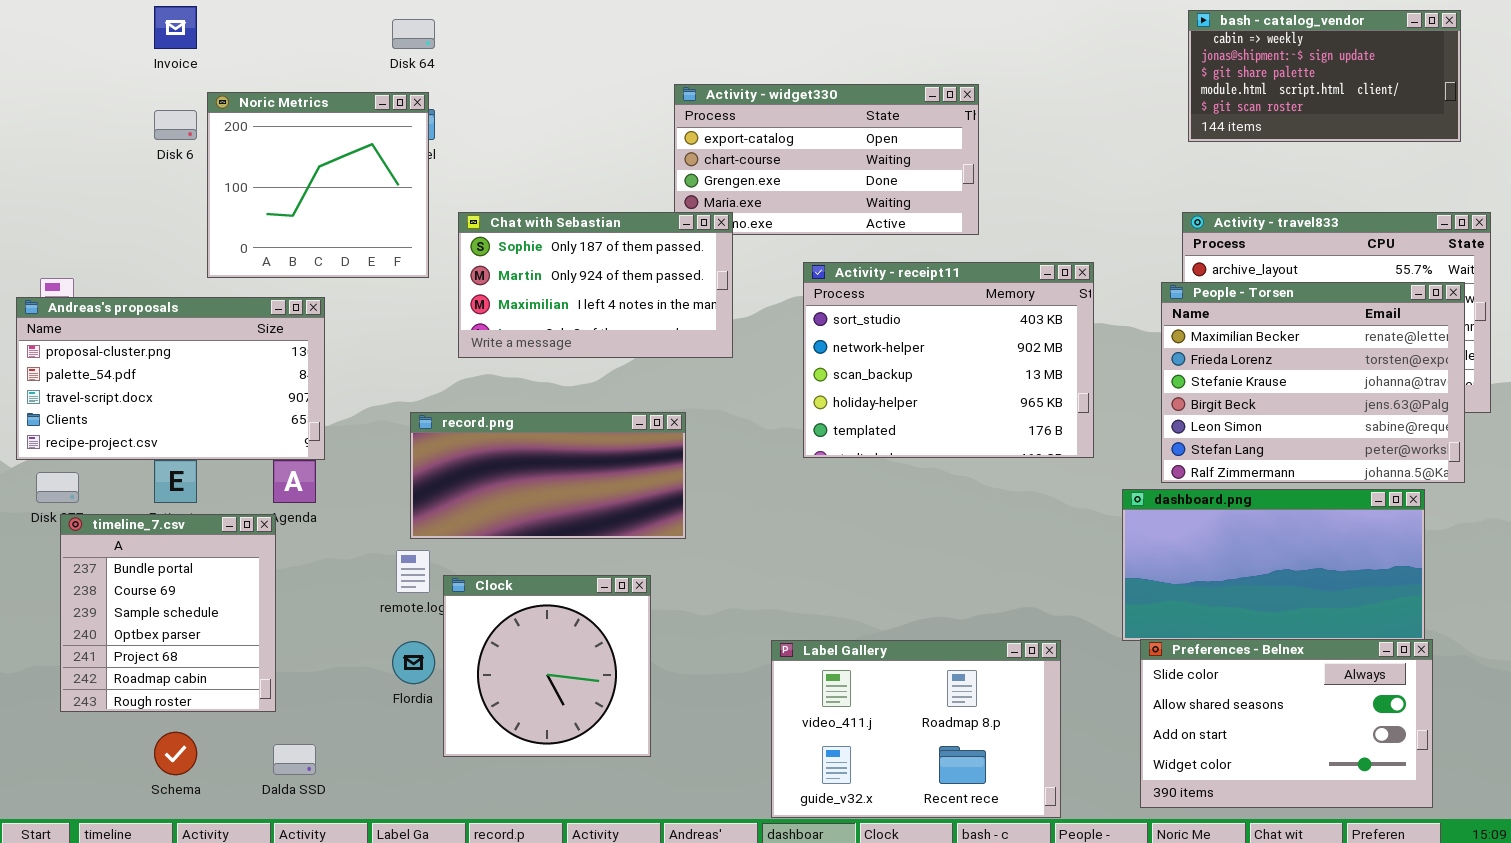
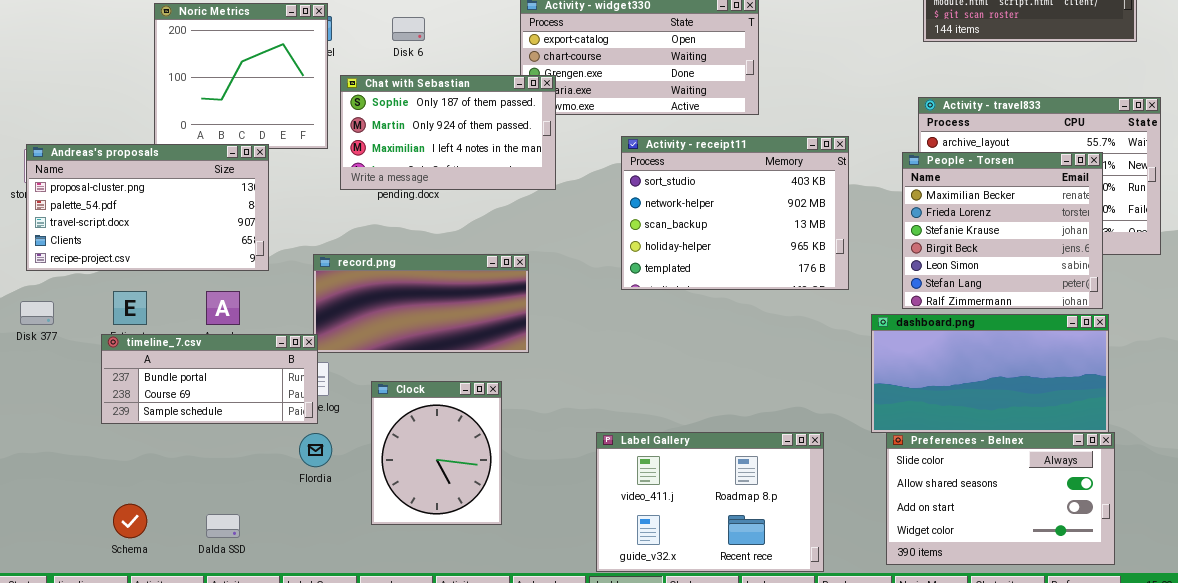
Disk 6: [154,110,197,140] -> [392,17,425,41], moved
Chat with Sebastian: [458,212,733,358] -> [340,75,556,190], moved
People - Torsen: [1161,282,1465,483] -> [902,152,1103,309], resized
Andreas's proposals: [16,297,325,460] -> [26,144,269,271], moved
timeline_7.csv: [60,514,276,712] -> [101,334,318,424], moved, resized
Clock: [443,575,651,757] -> [371,381,502,525], resized

